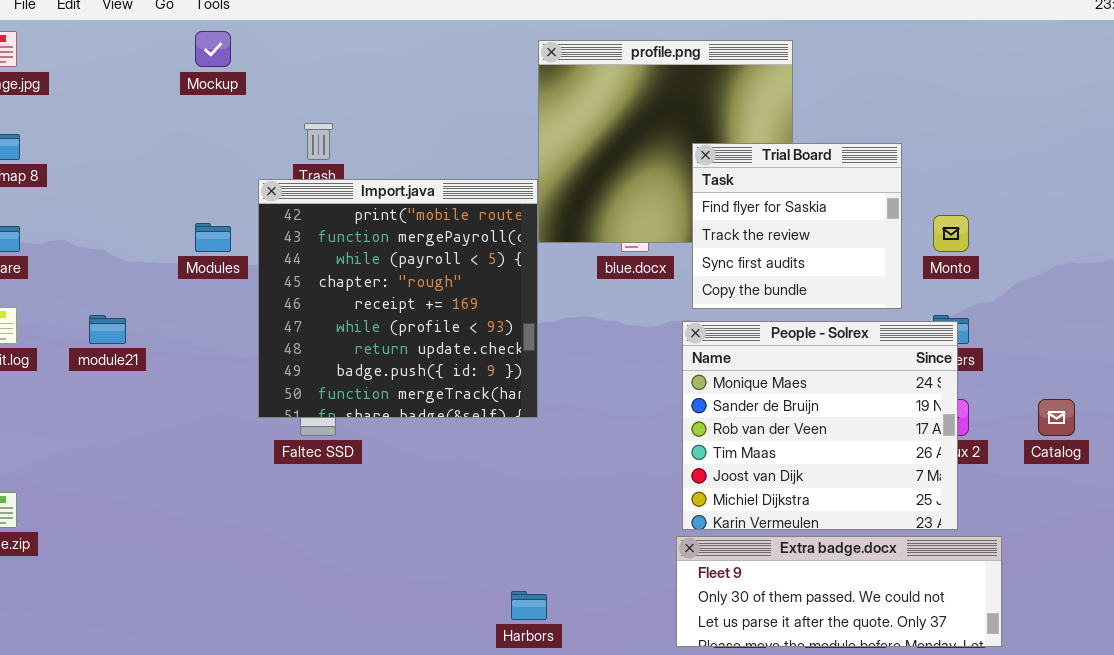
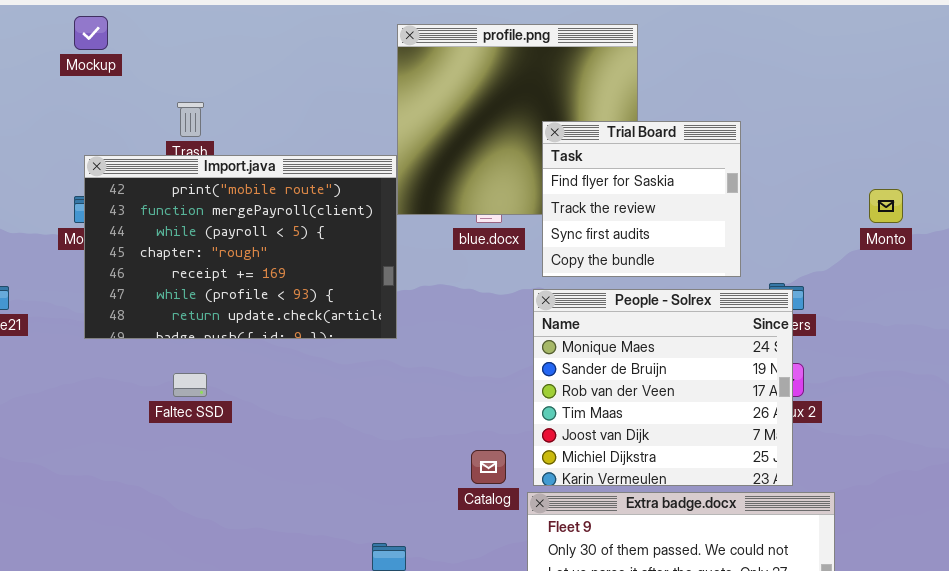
Import.java: [258,179,538,418] -> [84,155,397,339], resized
Monto: [933,215,969,252] -> [869,189,903,223], moved
Catalog: [1038,399,1075,436] -> [471,450,506,484], moved

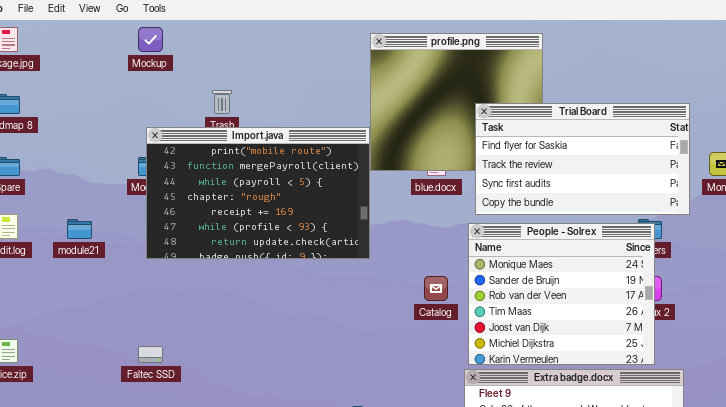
Trial Board: [542,121,741,277] -> [475,103,690,215], resized
Faltec SSD: [173,373,207,397] -> [138,346,163,363], moved
Catalog: [471,450,506,484] -> [424,276,448,301], moved

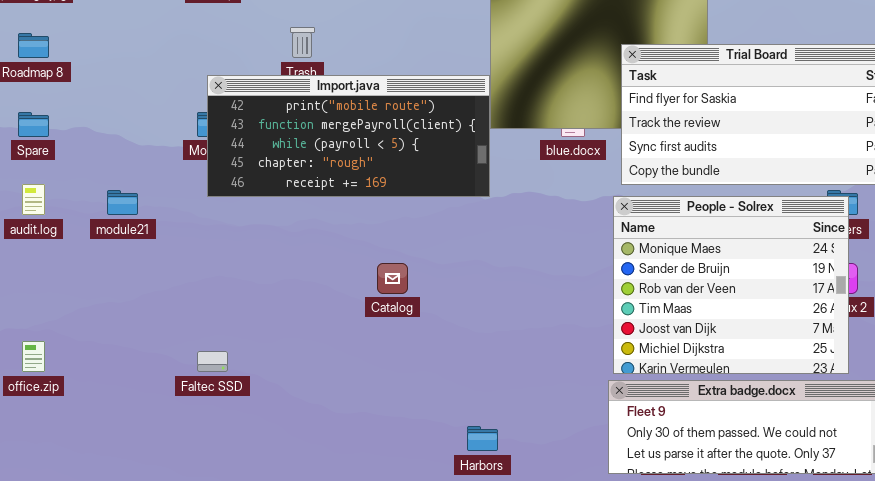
Import.java: [146,127,370,259] -> [207,75,490,197], resized
Catalog: [424,276,448,301] -> [377,263,408,294], moved

